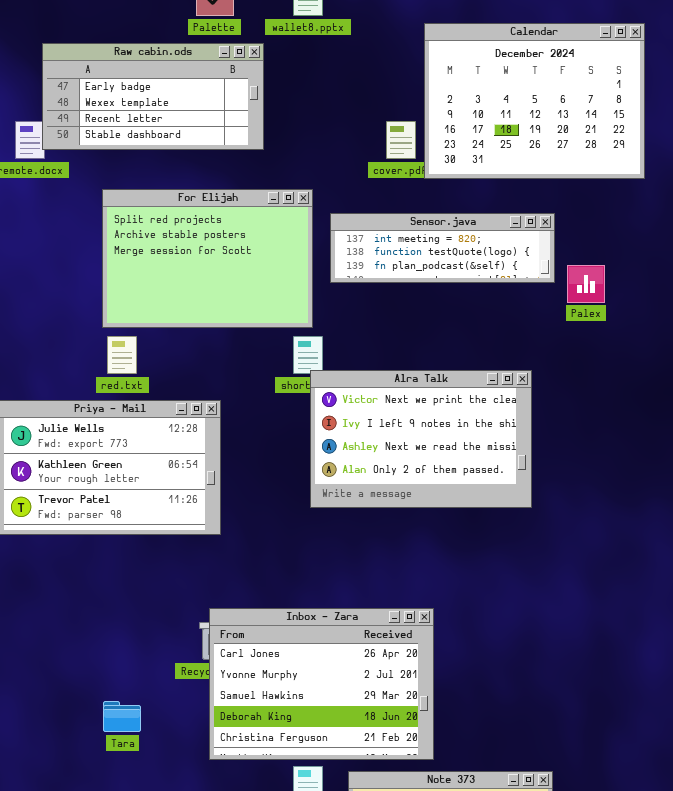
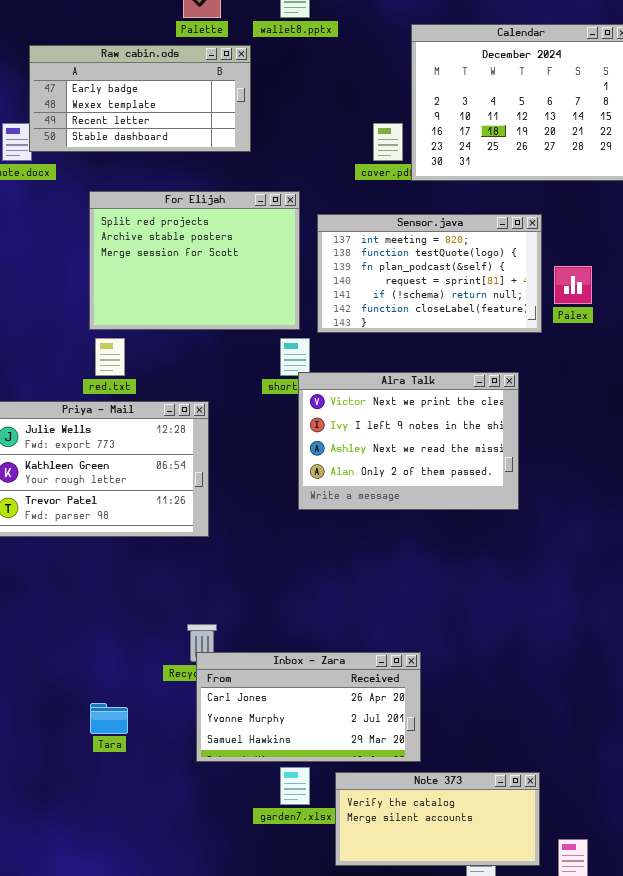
Sensor.java: [330,213,555,283] -> [317,214,542,333], resized
Inbox - Zara: [209,608,434,760] -> [196,652,421,762], resized

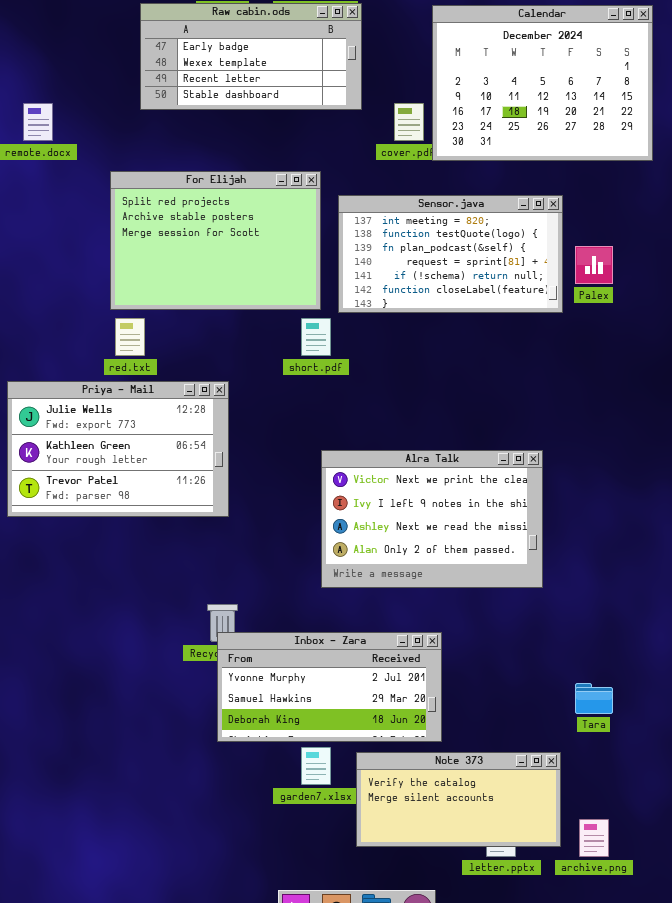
Raw cabin.ods: [29,45,251,152] -> [140,3,362,110], moved
Alra Talk: [298,372,519,510] -> [321,450,543,588], moved
Inbox - Zara: [196,652,421,762] -> [217,632,442,742], scrolled down 1 row
Tara: [90,703,128,734] -> [575,683,613,714], moved

